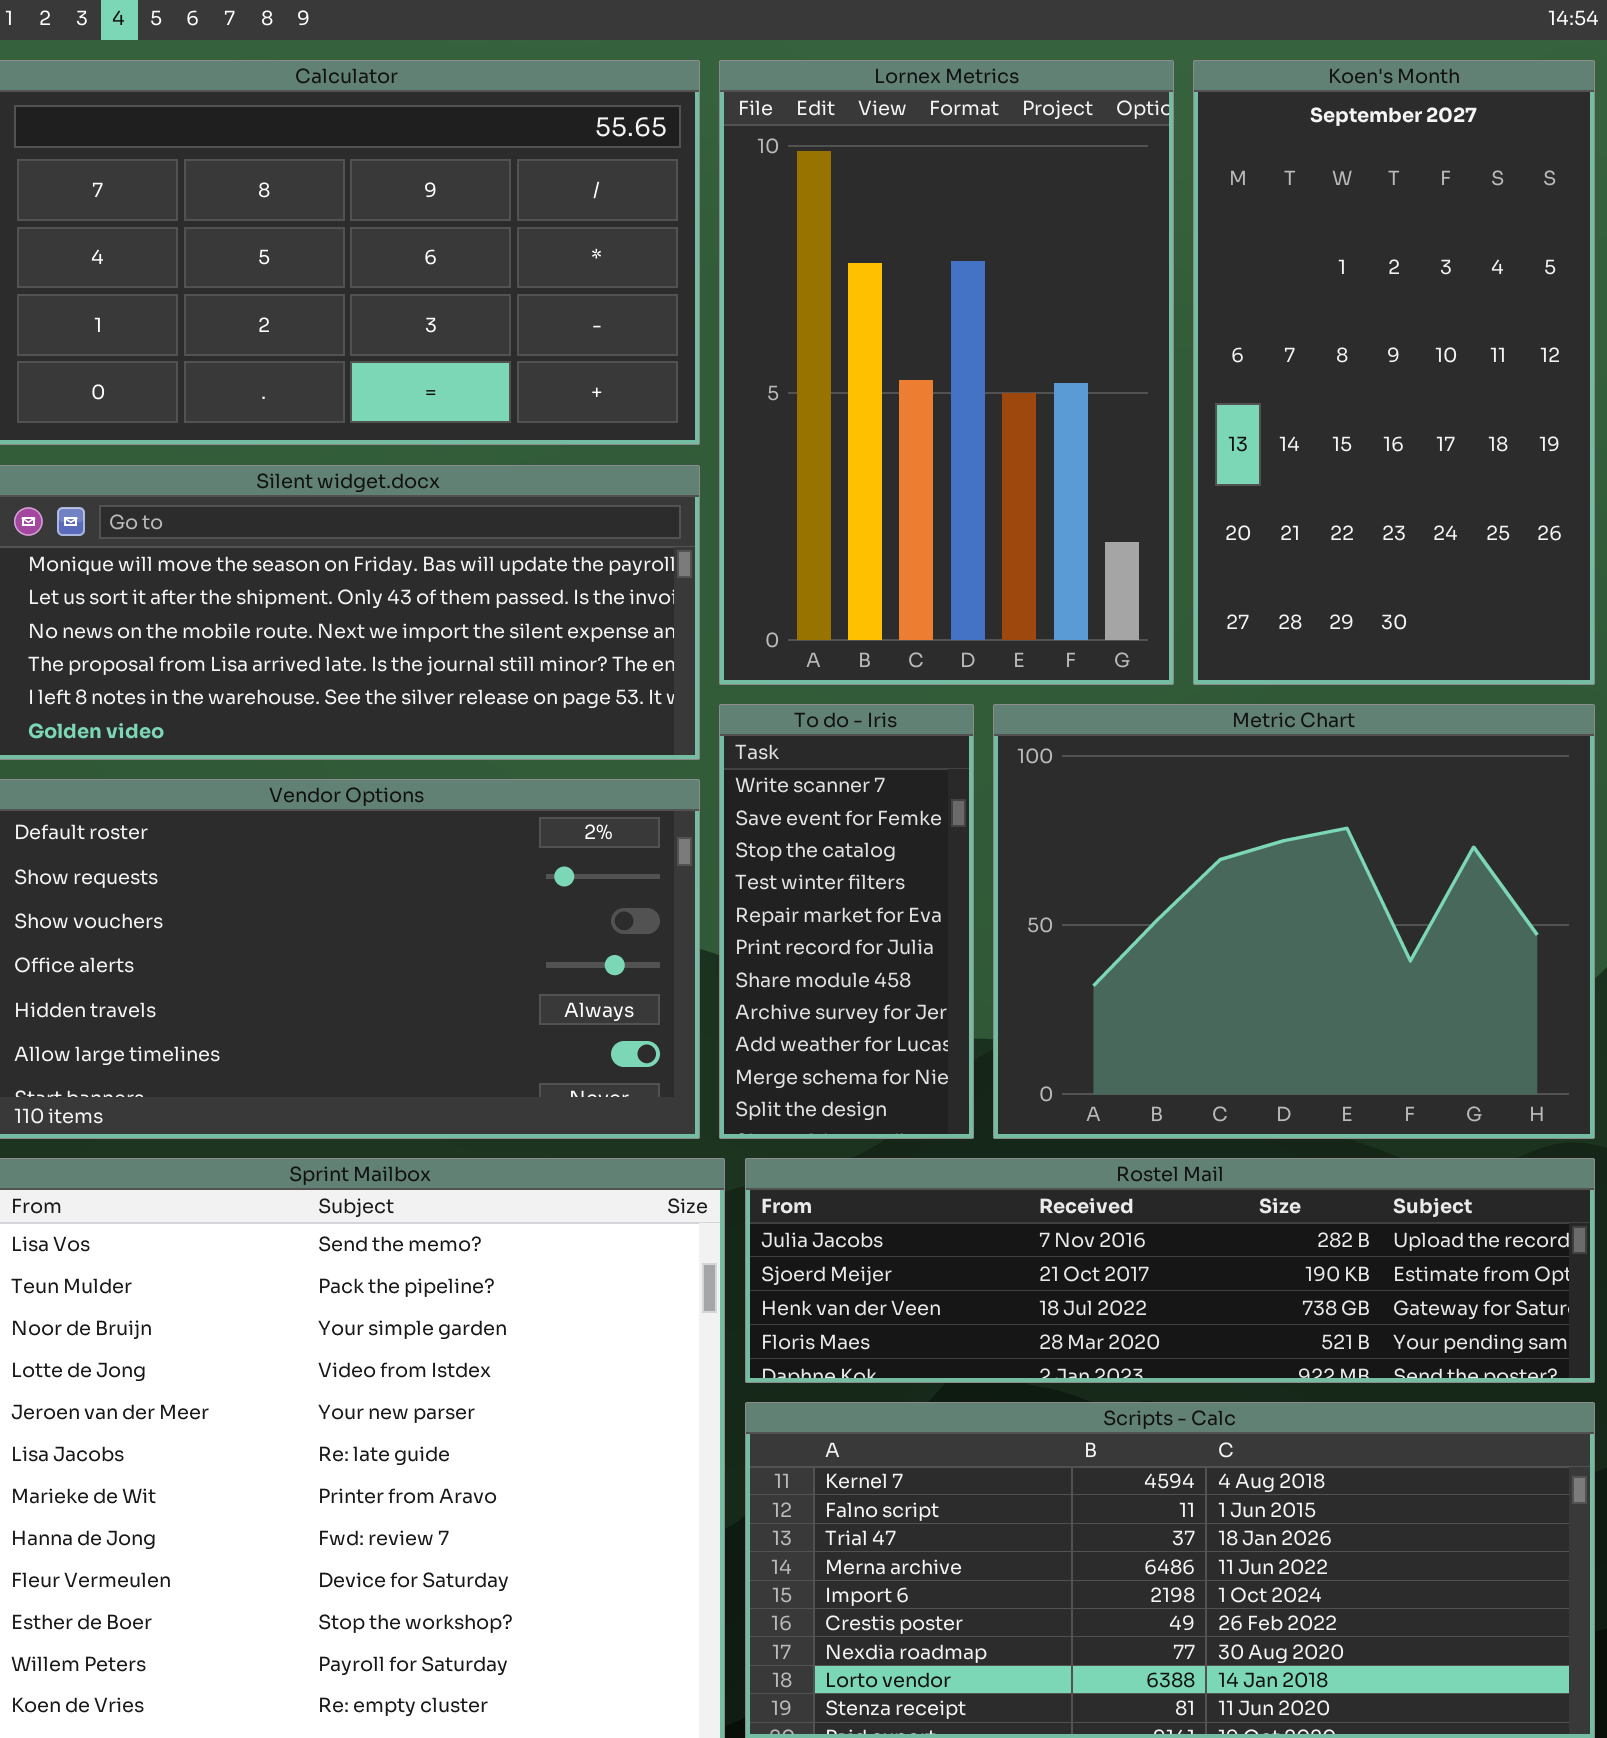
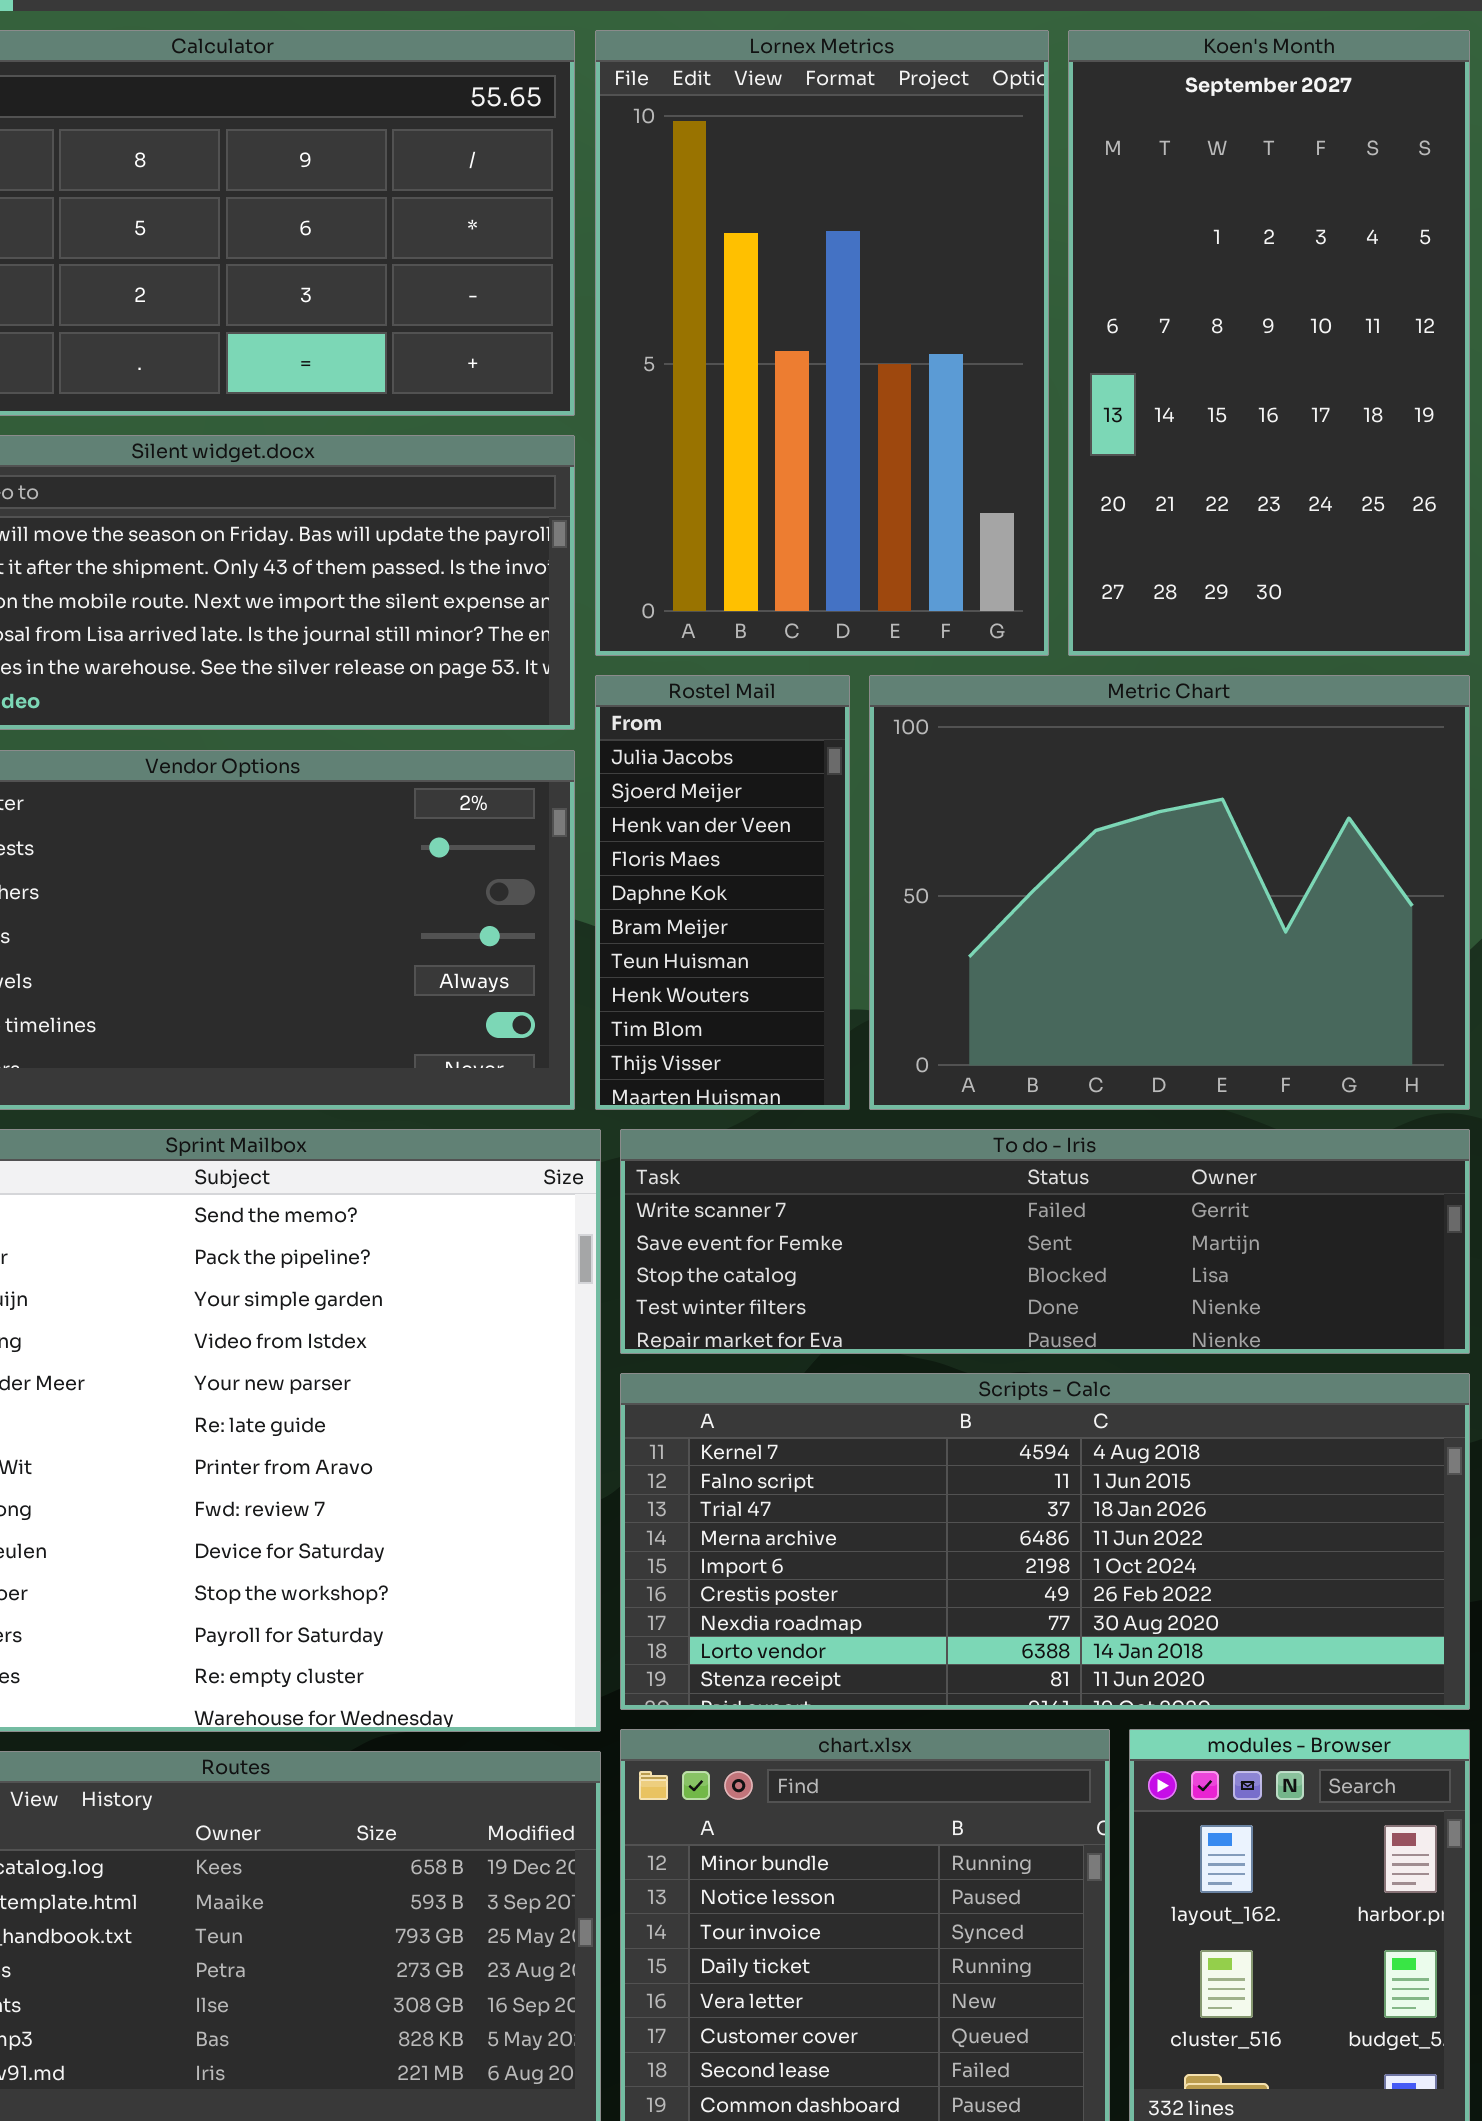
To do - Iris: [719,704,974,1139] -> [620,1129,1470,1354], moved, resized
Rostel Mail: [745,1158,1595,1383] -> [595,675,850,1110], moved, resized

